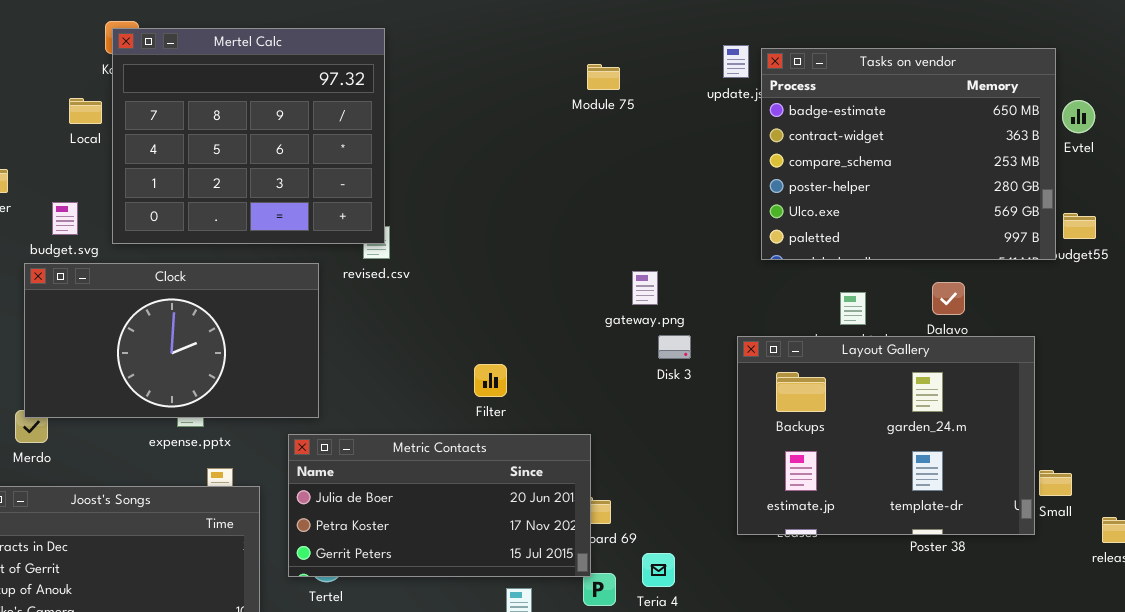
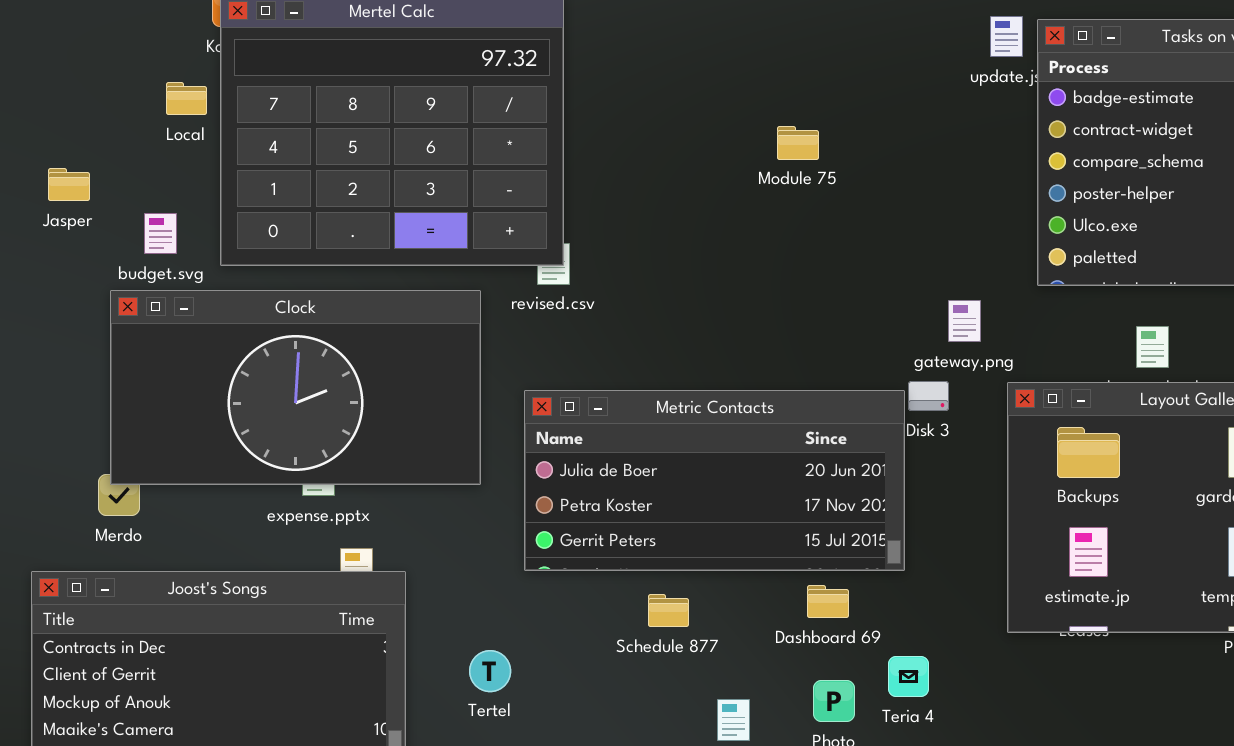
Module 75: [587,64,620,90] -> [777,126,819,160], moved
gateway.png: [632,271,658,305] -> [948,300,981,342], moved
Metric Contacts: [288,434,591,577] -> [524,390,905,571], moved

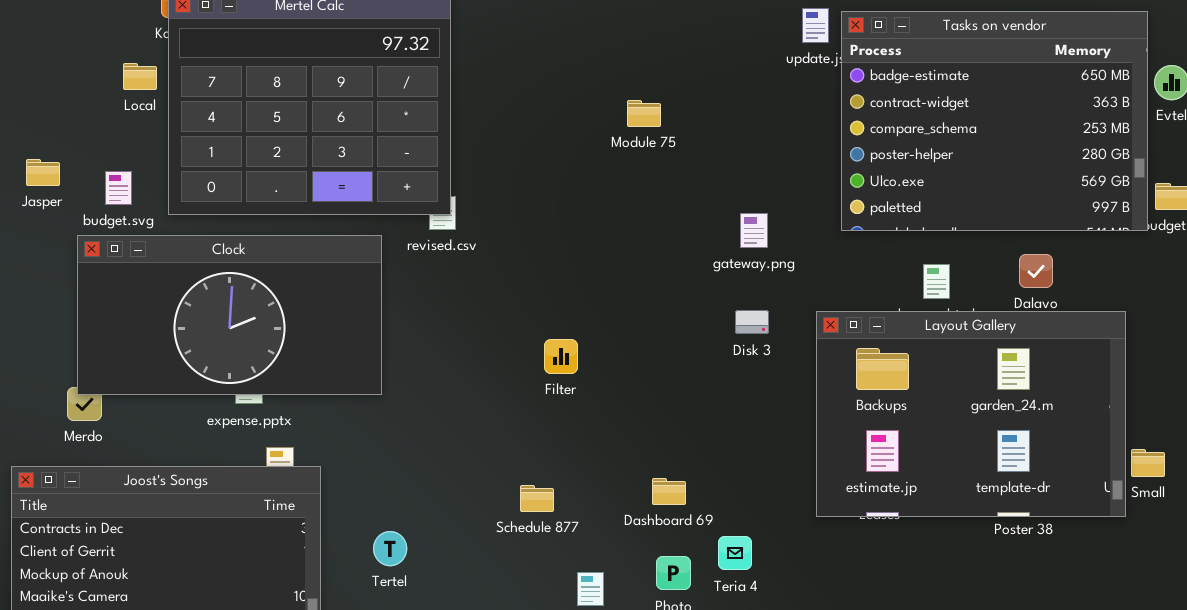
Jasper: [48,168,90,201] -> [26,159,60,186], moved
gateway.png: [948,300,981,342] -> [740,213,768,248], moved
Metric Contacts: [524,390,905,571] -> none, closed

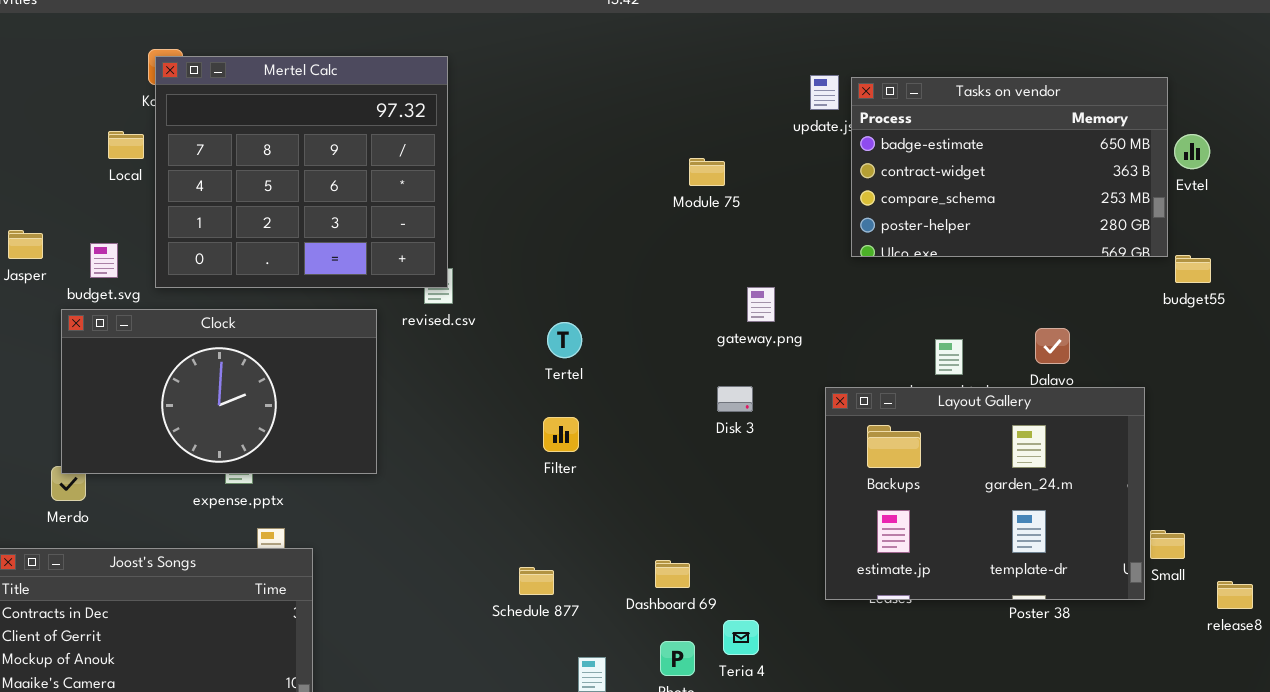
Tasks on vendor: [841,11,1148,231] -> [851,77,1168,257], resized
Module 75: [627,100,661,127] -> [689,158,725,186], moved
Disk 3: [735,310,769,334] -> [717,386,753,412], moved
Tertel: [373,531,407,566] -> [547,322,582,358], moved

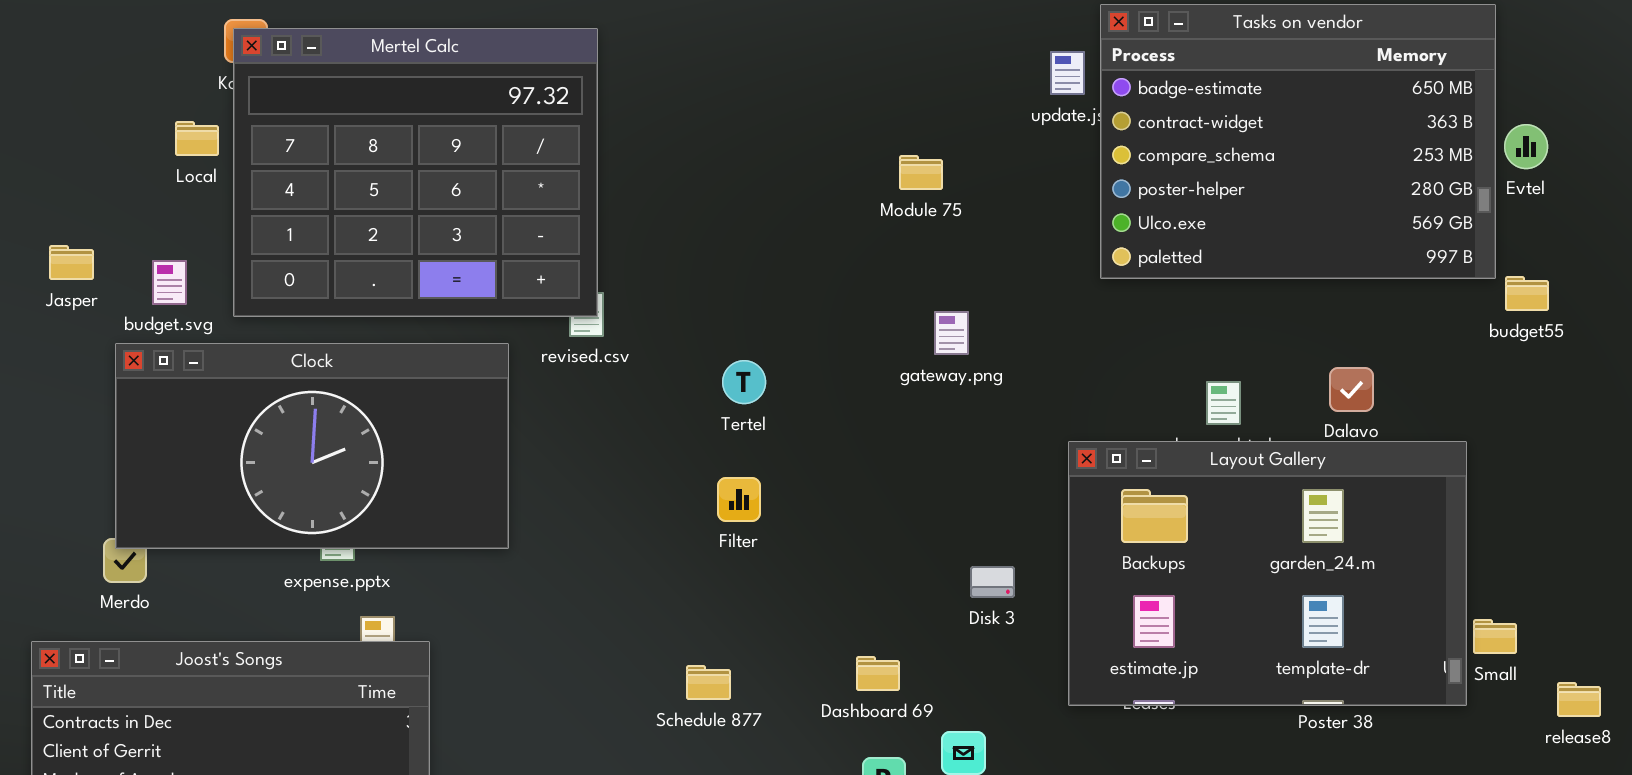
Tasks on vendor: [851,77,1168,257] -> [1100,4,1496,279], resized
gateway.png: [747,287,775,322] -> [934,311,969,355], moved
Disk 3: [717,386,753,412] -> [970,566,1015,598], moved

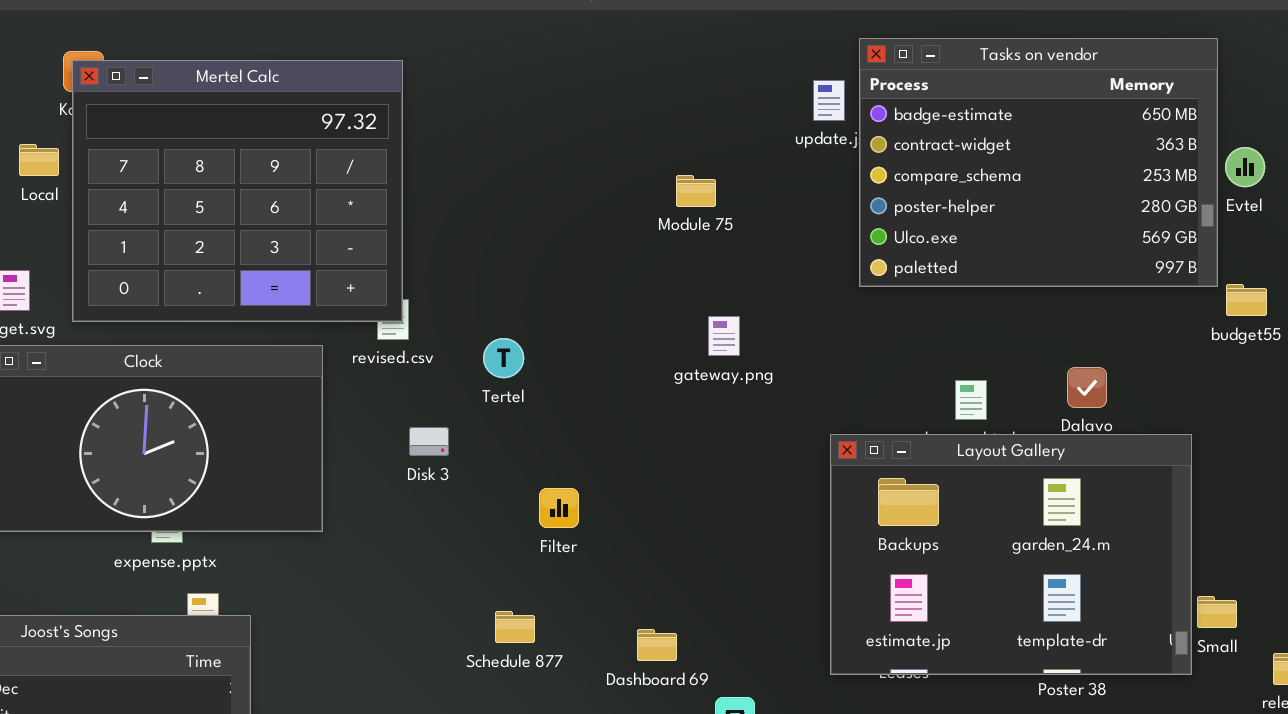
Tertel: [722,360,766,404] -> [483,338,524,378], moved
Filter: [717,477,761,522] -> [539,488,579,528], moved
Disk 3: [970,566,1015,598] -> [409,427,449,456], moved
Schedule 877: [686,665,731,700] -> [495,611,535,643], moved

